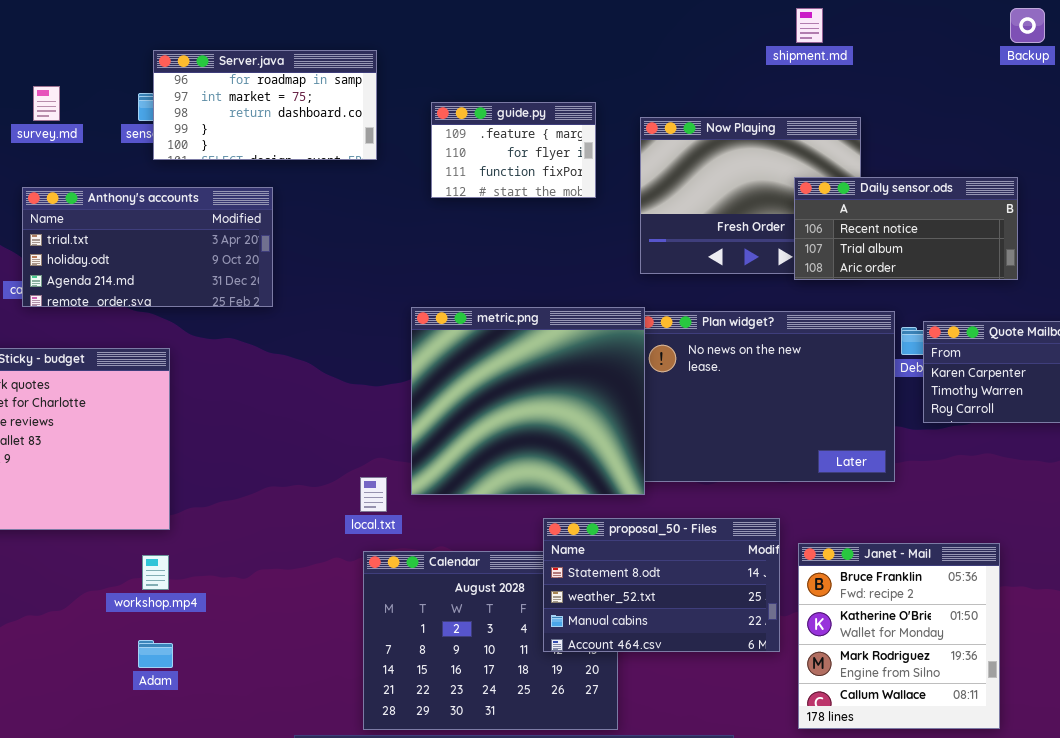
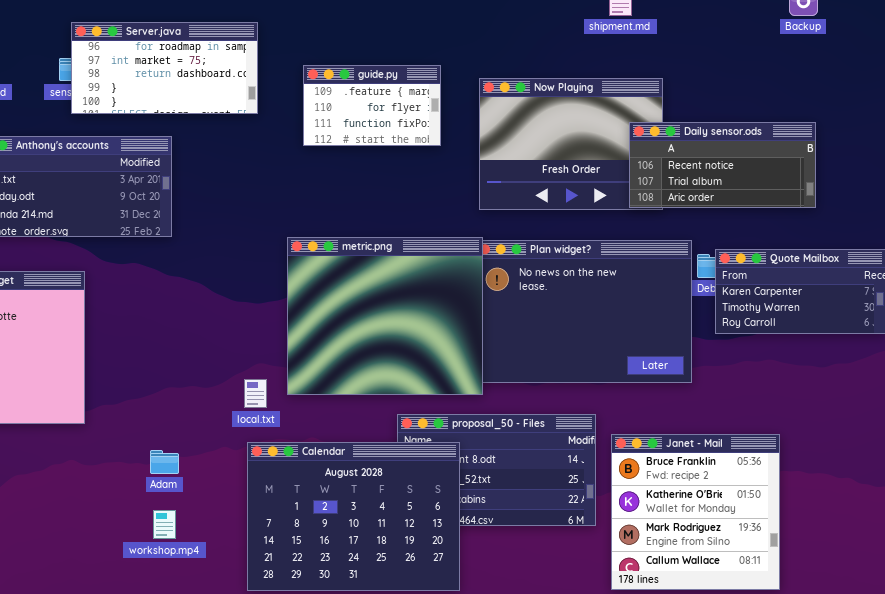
Daily sensor.ods: [794,177,1018,280] -> [629,122,816,208], moved
Calendar: [363,551,618,730] -> [247,442,460,591], raised
workshop.mp4: [142,555,169,590] -> [153,510,176,539], moved
Adam: [138,640,173,668] -> [150,450,179,474], moved

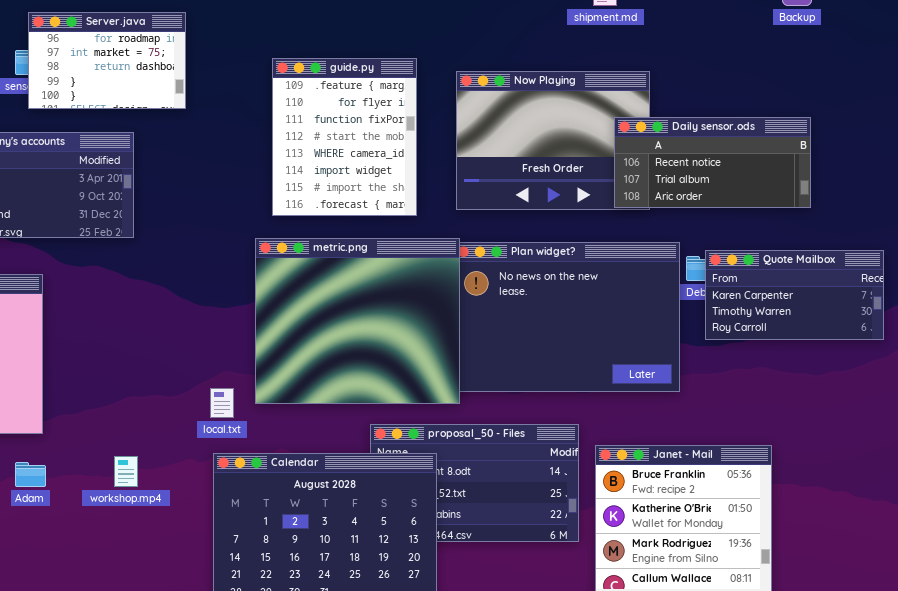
Server.java: [71,22,258,114] -> [28,12,186,109], resized
guide.py: [303,65,441,146] -> [272,58,417,216], resized
Adam: [150,450,179,474] -> [15,462,46,487], moved
workshop.mp4: [153,510,176,539] -> [114,456,138,487], moved

